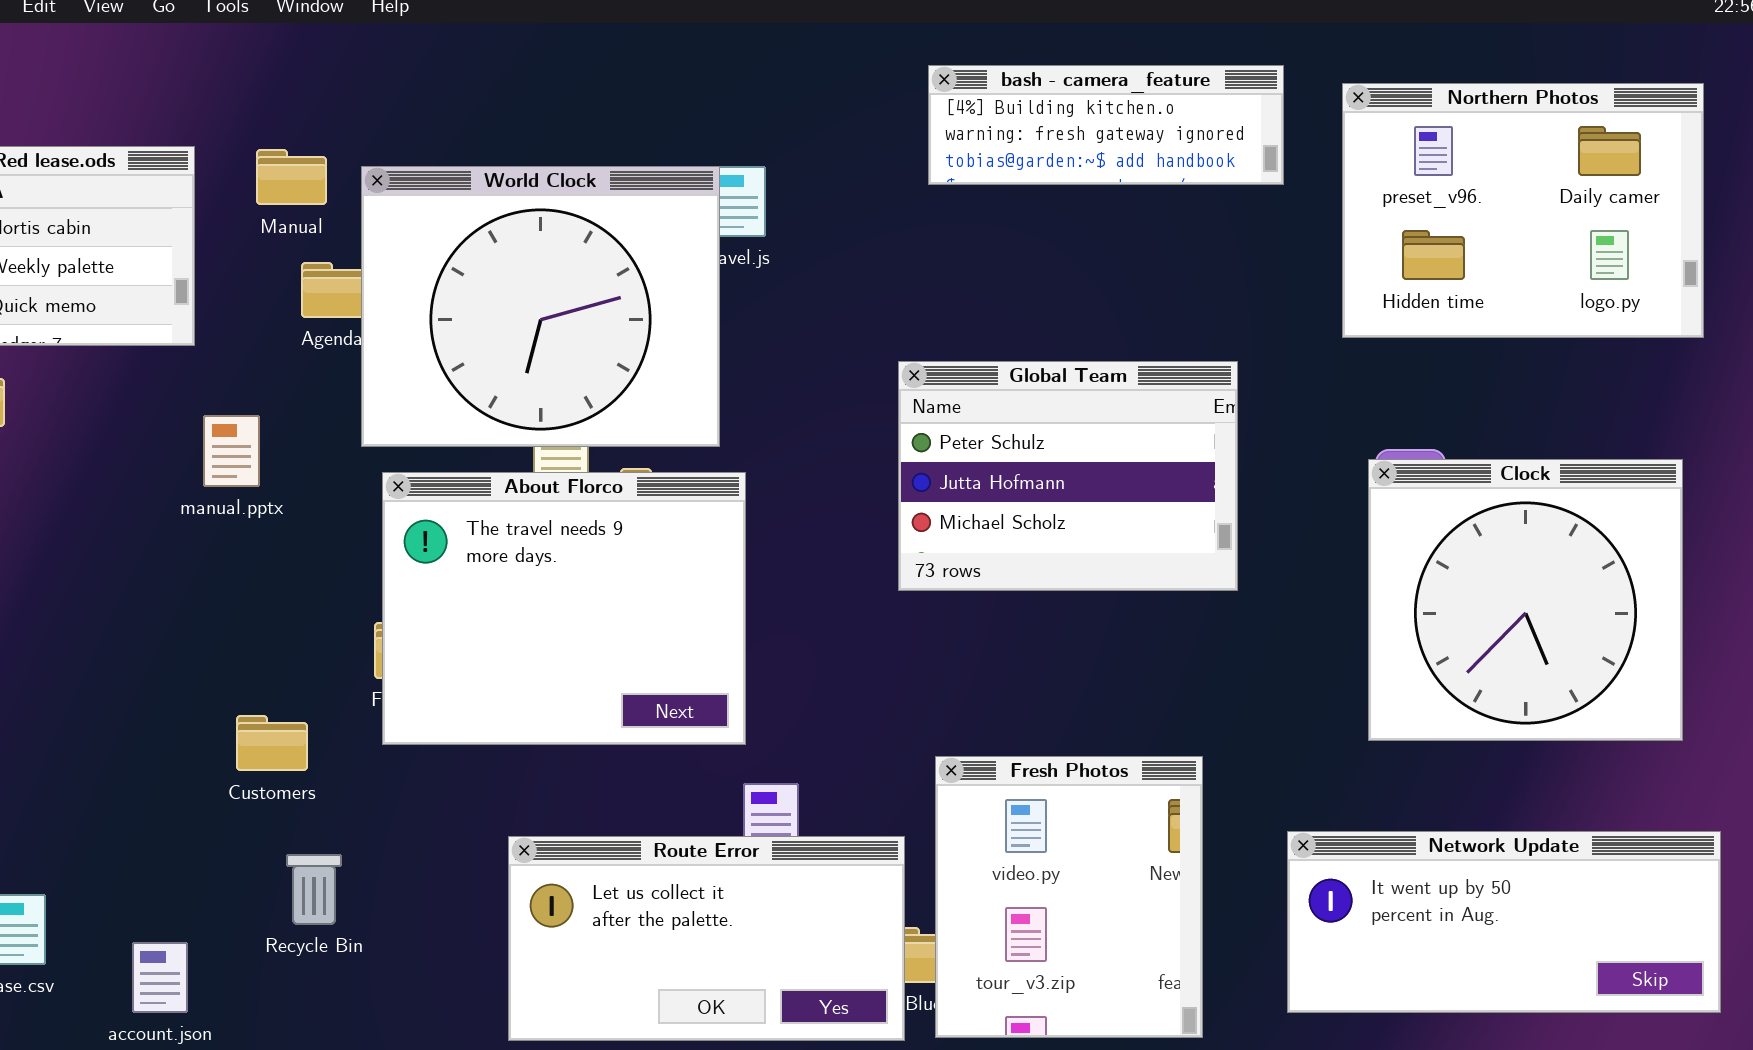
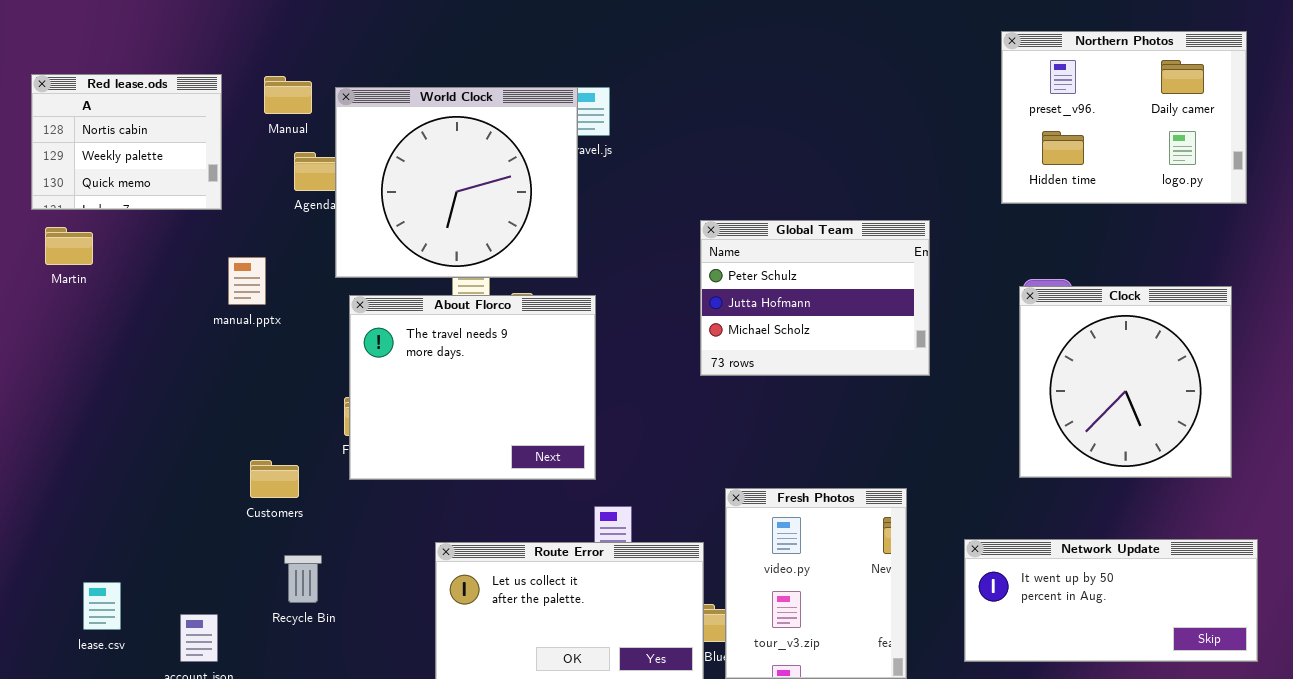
bash - camera_feature: [928,65,1284,185] -> none, closed

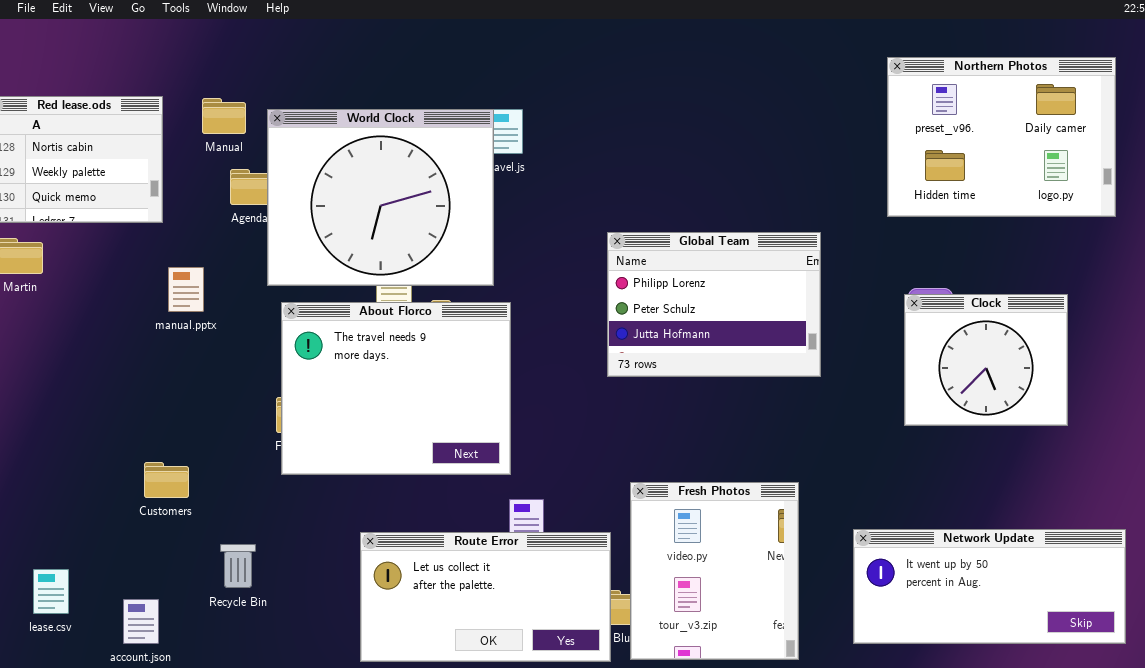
Global Team: [700,220,930,376] -> [607,232,821,377], scrolled up 1 row
Clock: [1019,286,1232,478] -> [904,294,1068,426], resized
Customers: [250,460,299,498] -> [144,462,189,498], moved

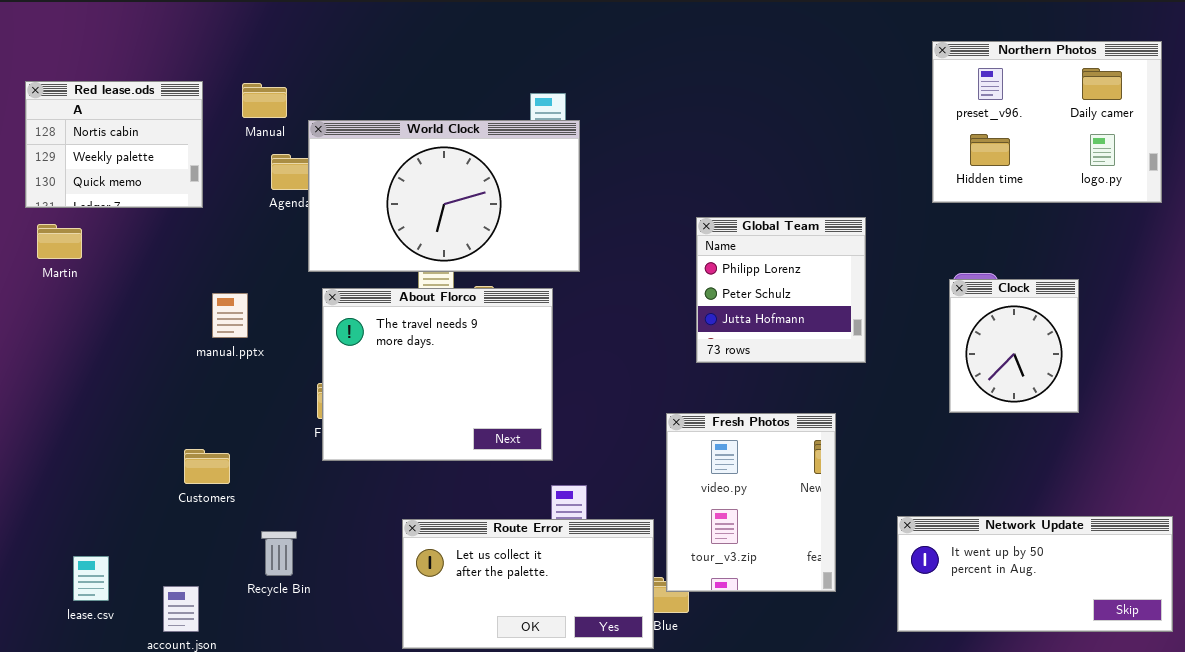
World Clock: [267,109,494,286] -> [308,120,580,272], resized
Global Team: [607,232,821,377] -> [696,217,866,363], resized
manual.pptx: [168,267,204,312] -> [212,293,248,338], moved
Clock: [904,294,1068,426] -> [949,279,1079,413], resized
Fresh Photos: [630,482,799,660] -> [666,413,836,592], moved

